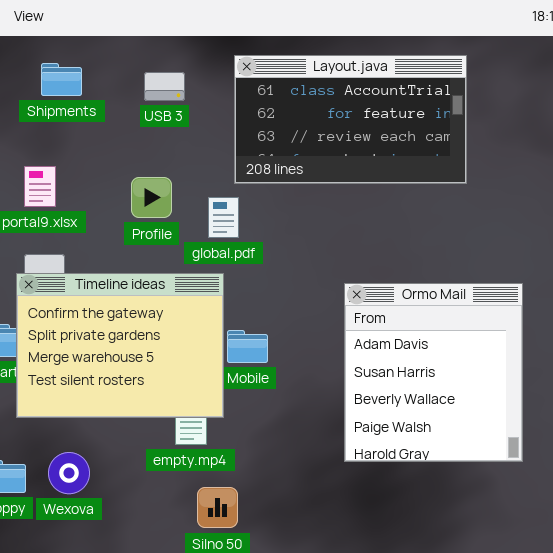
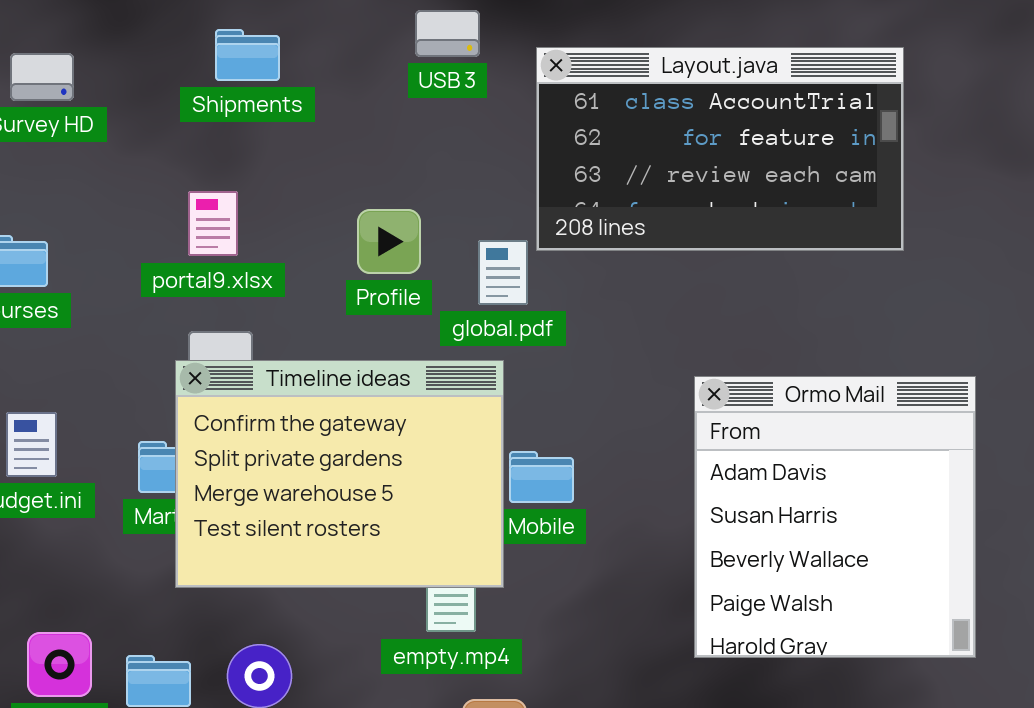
Layout.java: [234,55,467,184] -> [536,47,904,251], moved
USB 3: [144,72,185,101] -> [415,10,480,57], moved

